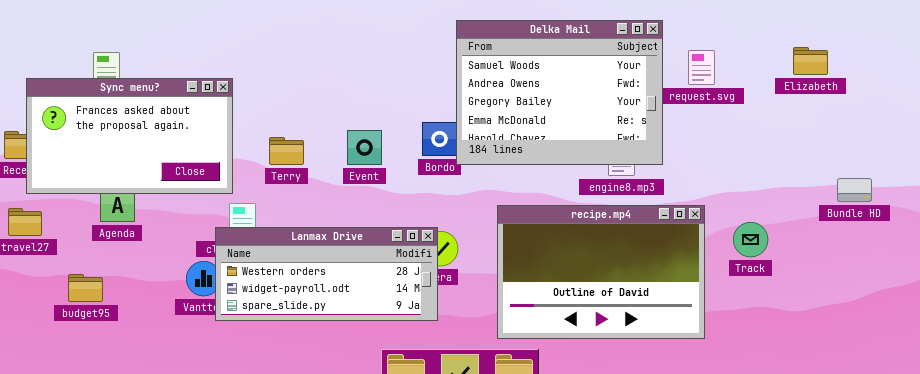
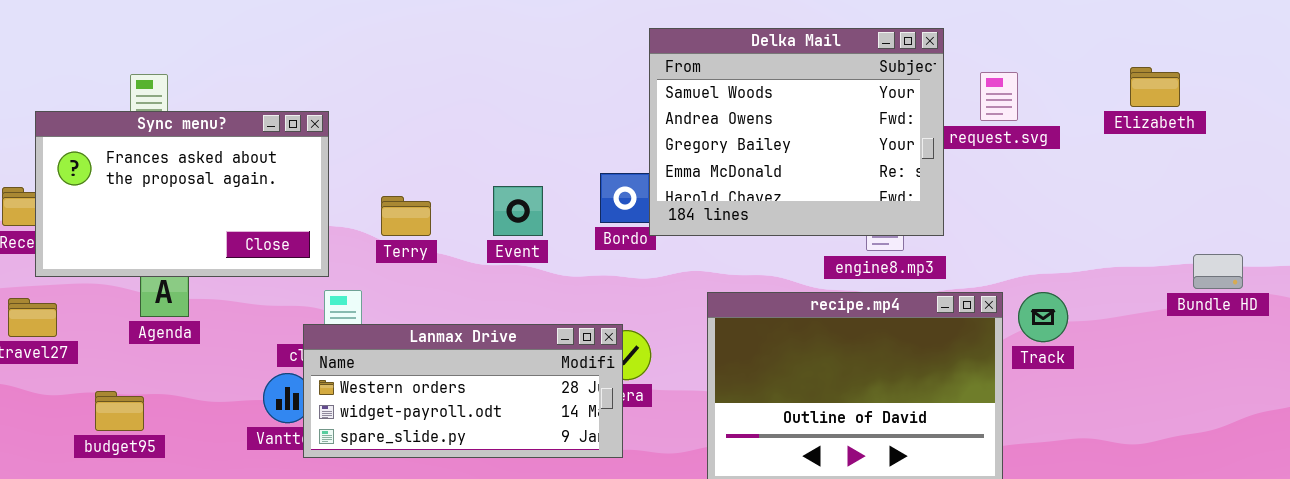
Track: [733,222,768,257] -> [1018,292,1068,342], moved

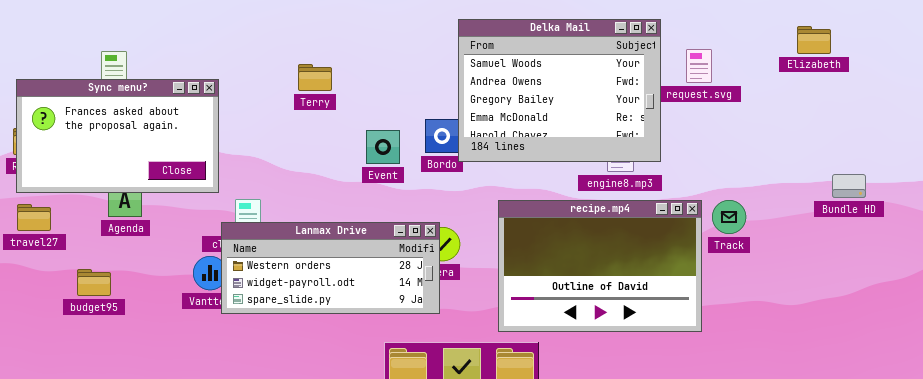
Elizabeth: [1130,67,1180,107] -> [797,26,831,54], moved
Sync menu?: [35,111,329,277] -> [16,79,219,193], moved
Event: [493,186,543,236] -> [366,130,400,164], moved
Terry: [381,196,431,236] -> [298,64,332,91], moved

